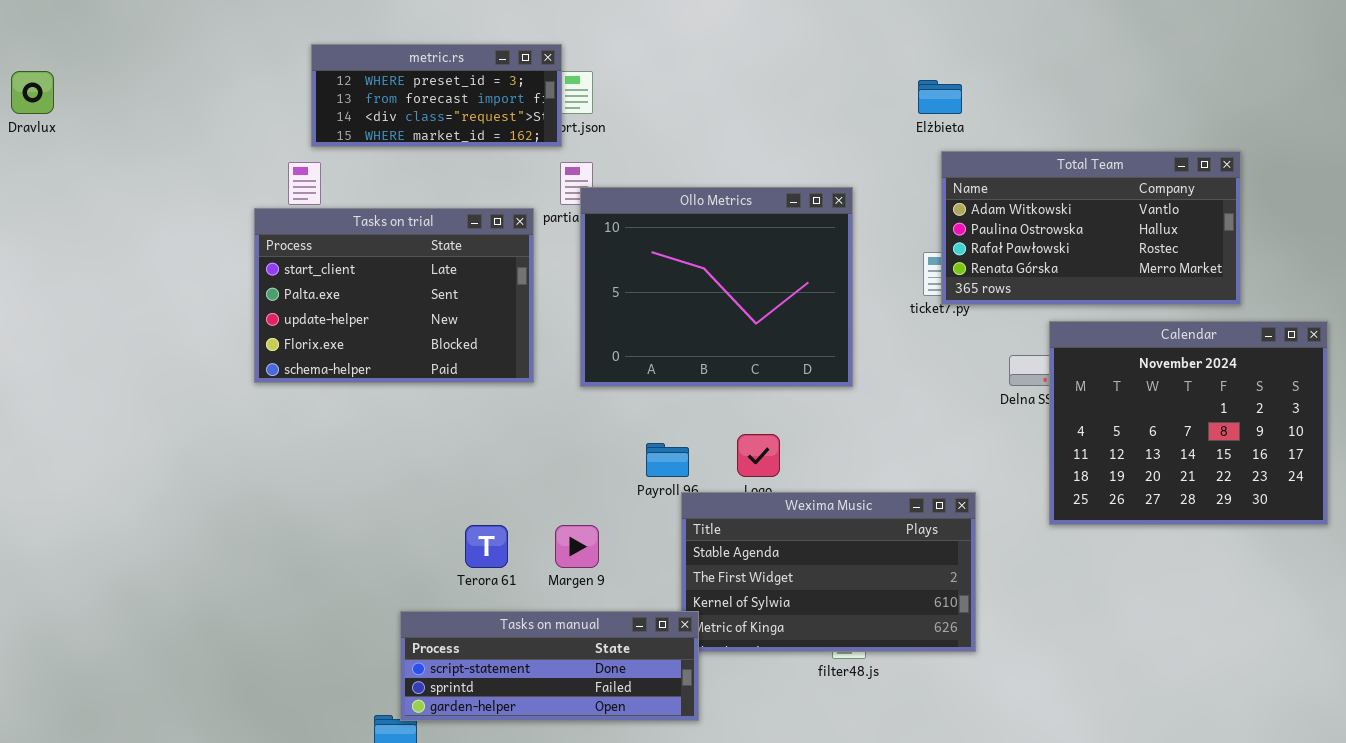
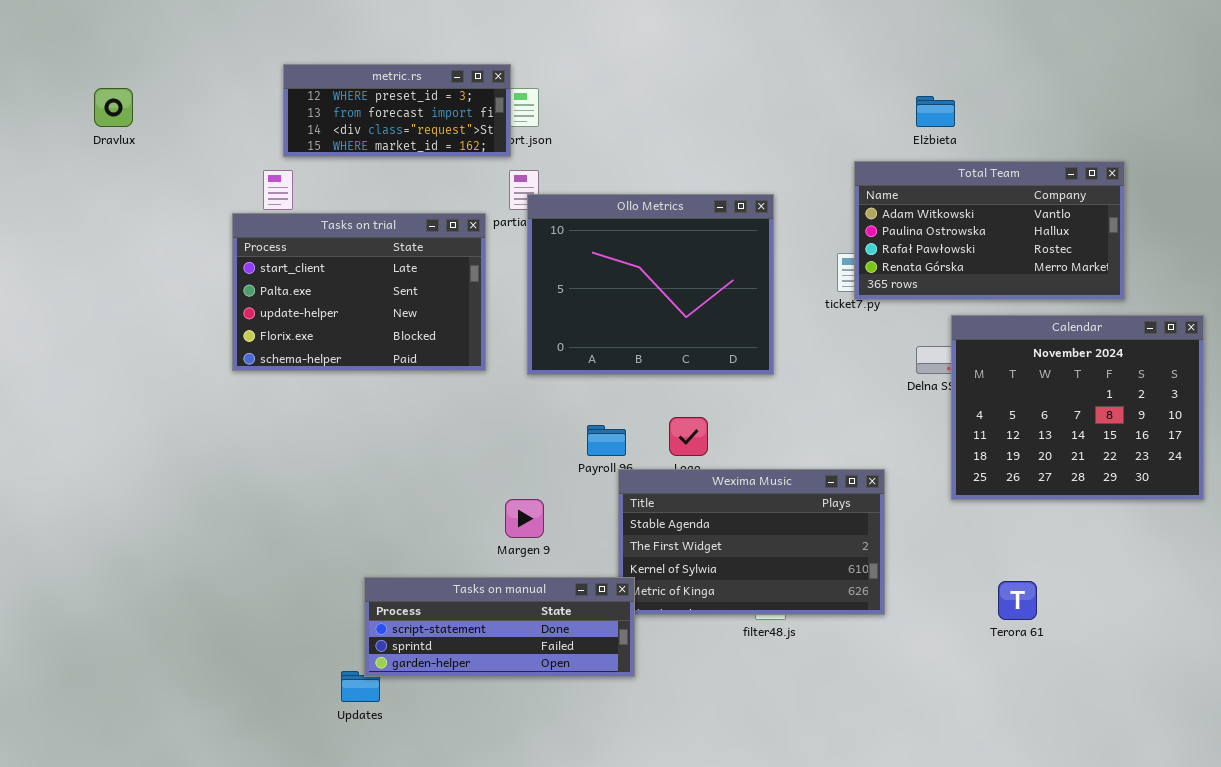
Dravlux: [11,71,54,114] -> [94,88,133,127], moved
Elżbieta: [918,80,962,114] -> [916,96,955,127], moved
Terora 61: [465,525,508,568] -> [998,581,1037,620], moved

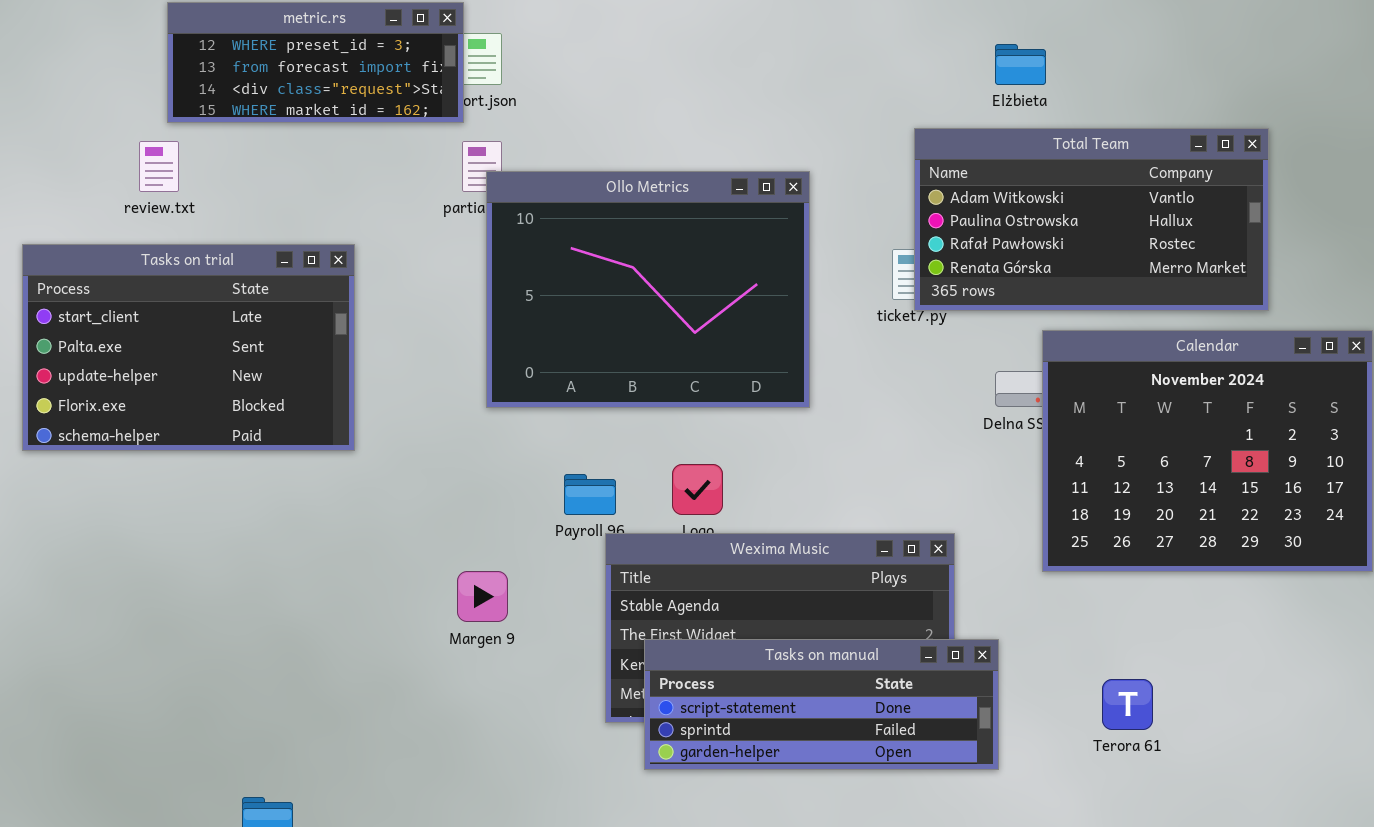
Tasks on trial: [232,213,486,371] -> [22,244,355,451], moved
Tasks on manual: [364,577,635,677] -> [644,639,999,770], moved

